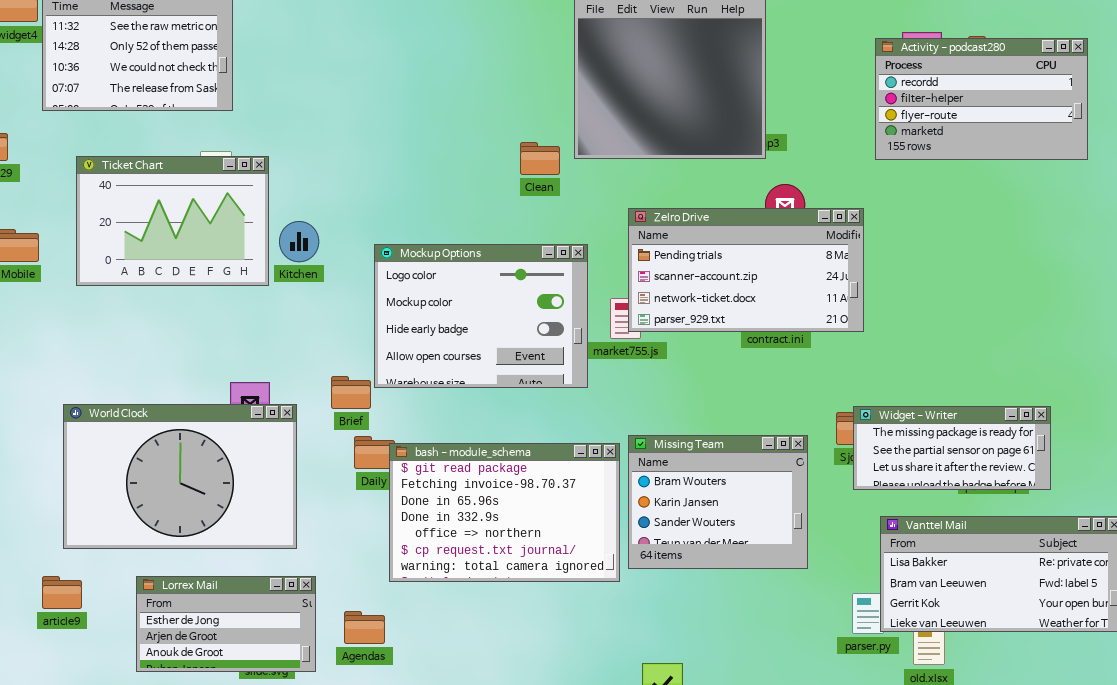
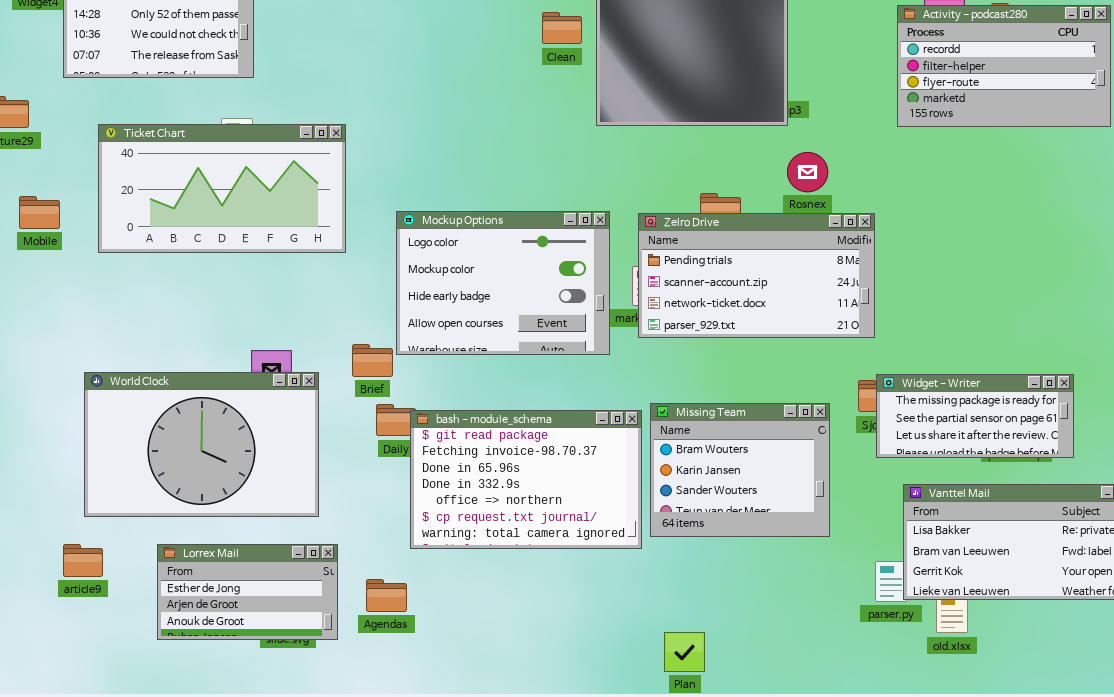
Clean: [520,142,560,175] -> [542,12,582,44], moved
Ticket Chart: [76,156,269,286] -> [98,124,346,253], resized
Zelro Drive: [628,208,864,332] -> [638,213,875,338], moved

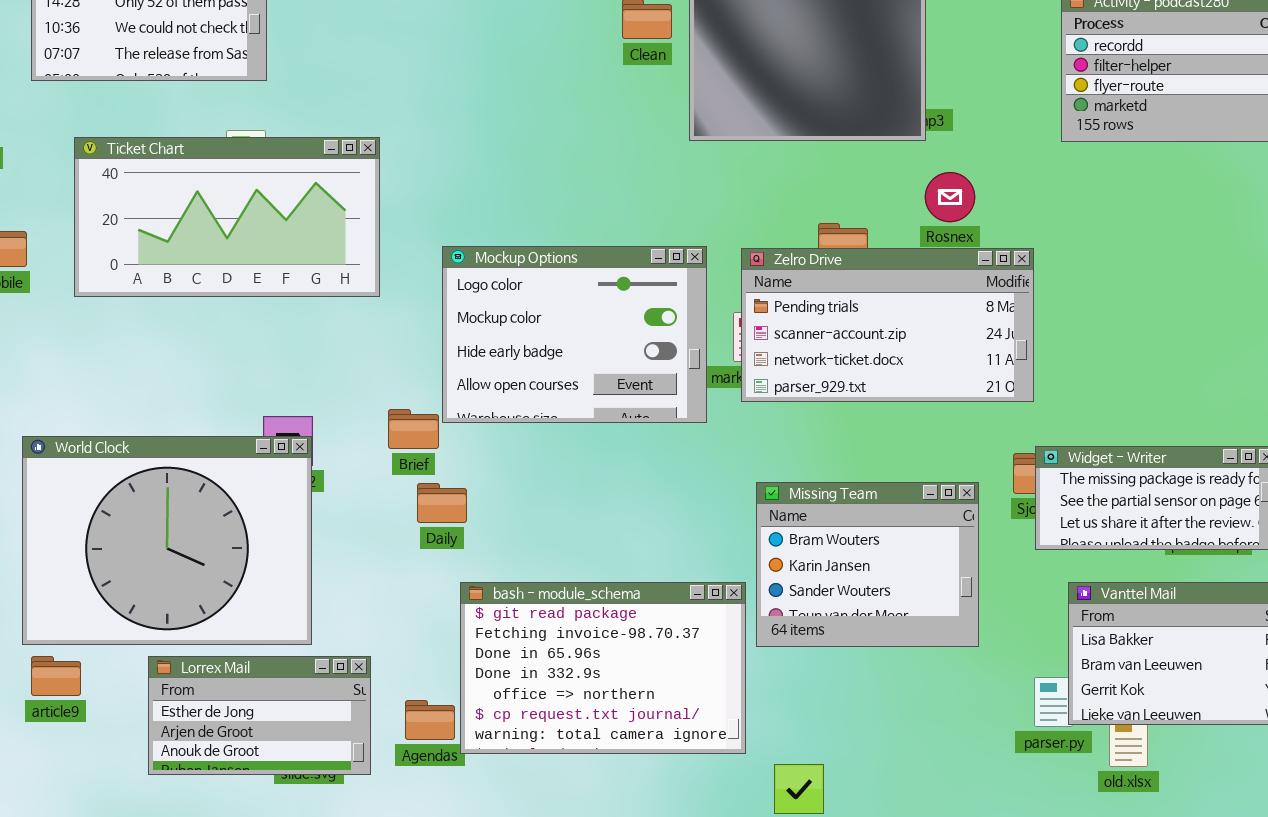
World Clock: [84,372,319,517] -> [22,436,312,645], moved, resized
bash - module_schema: [410,410,642,549] -> [460,582,746,754], moved

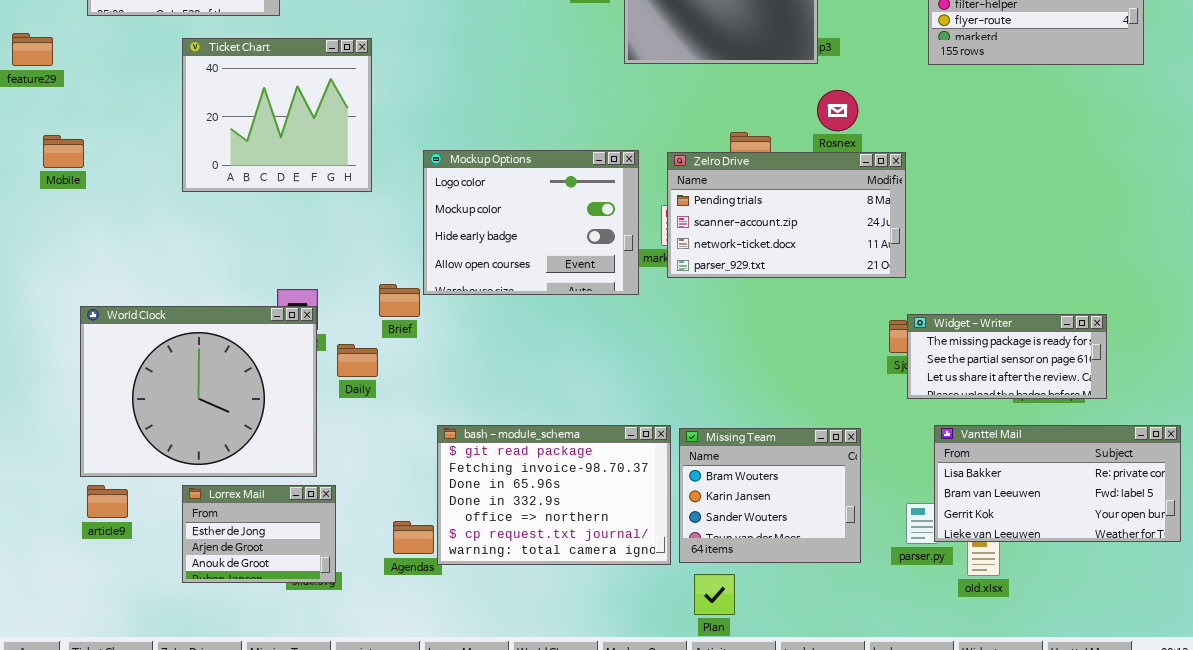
Ticket Chart: [74,137,380,297] -> [182,38,372,192], resized
Missing Team: [756,482,979,647] -> [679,428,861,563], moved
Daily: [417,483,467,523] -> [337,344,378,377], moved
Lorrex Mail: [148,656,371,775] -> [182,485,336,583], resized

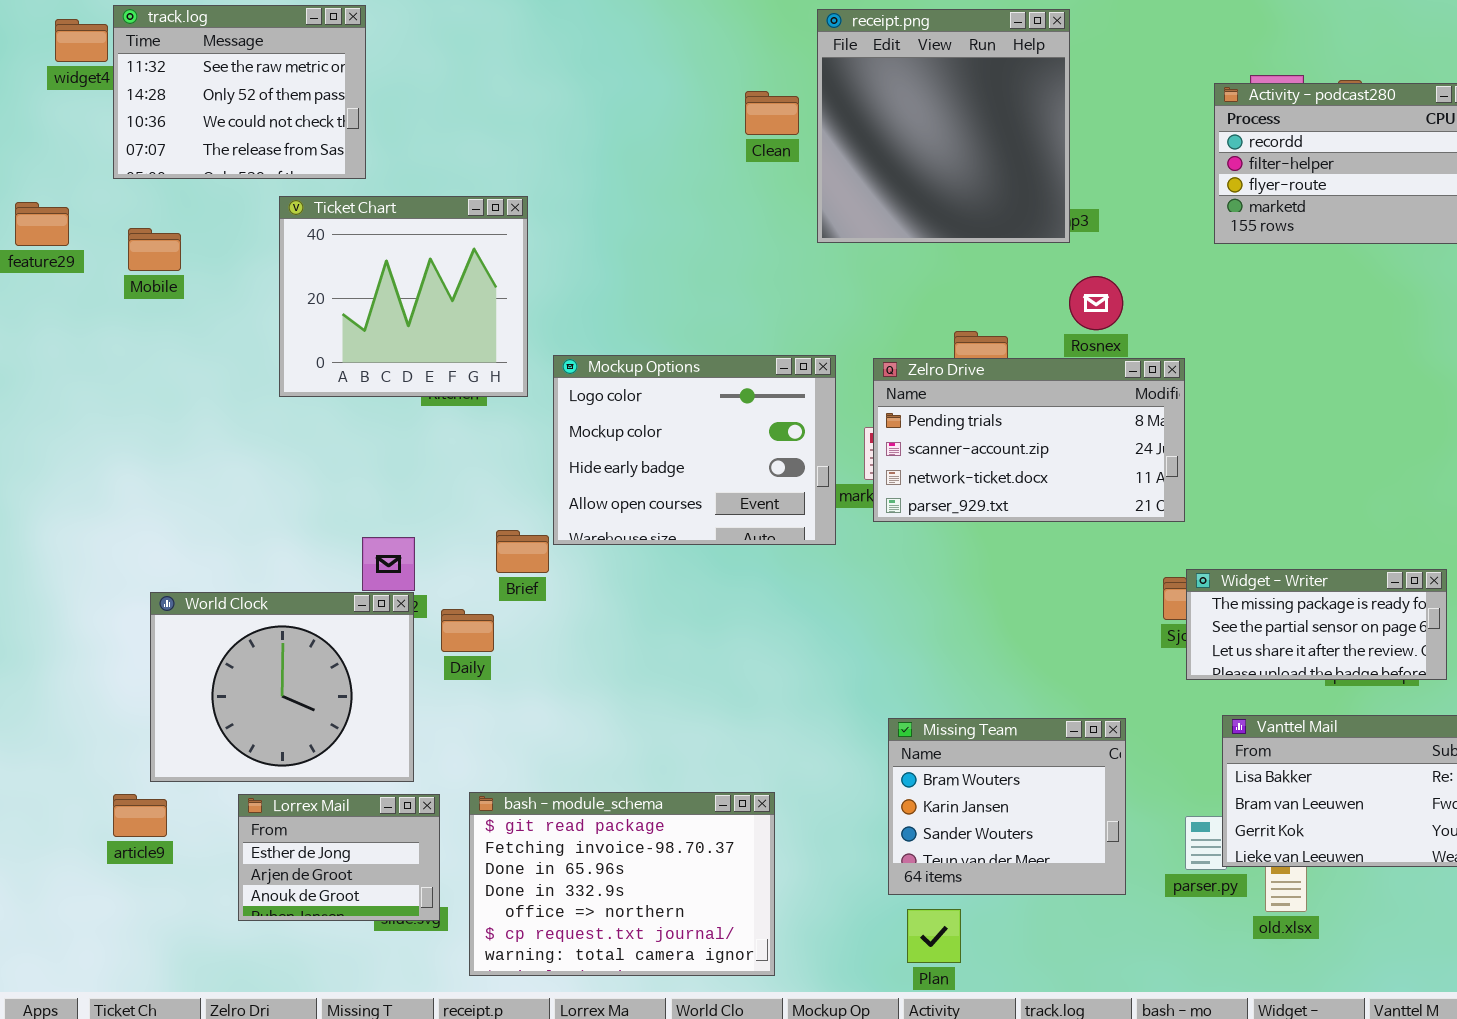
Ticket Chart: [182,38,372,192] -> [279,196,528,397], moved
Mobile: [43,135,84,168] -> [128,228,181,271], moved
World Clock: [80,306,317,477] -> [150,592,414,782], resized
bash - module_schema: [437,425,671,565] -> [469,792,775,976], moved

